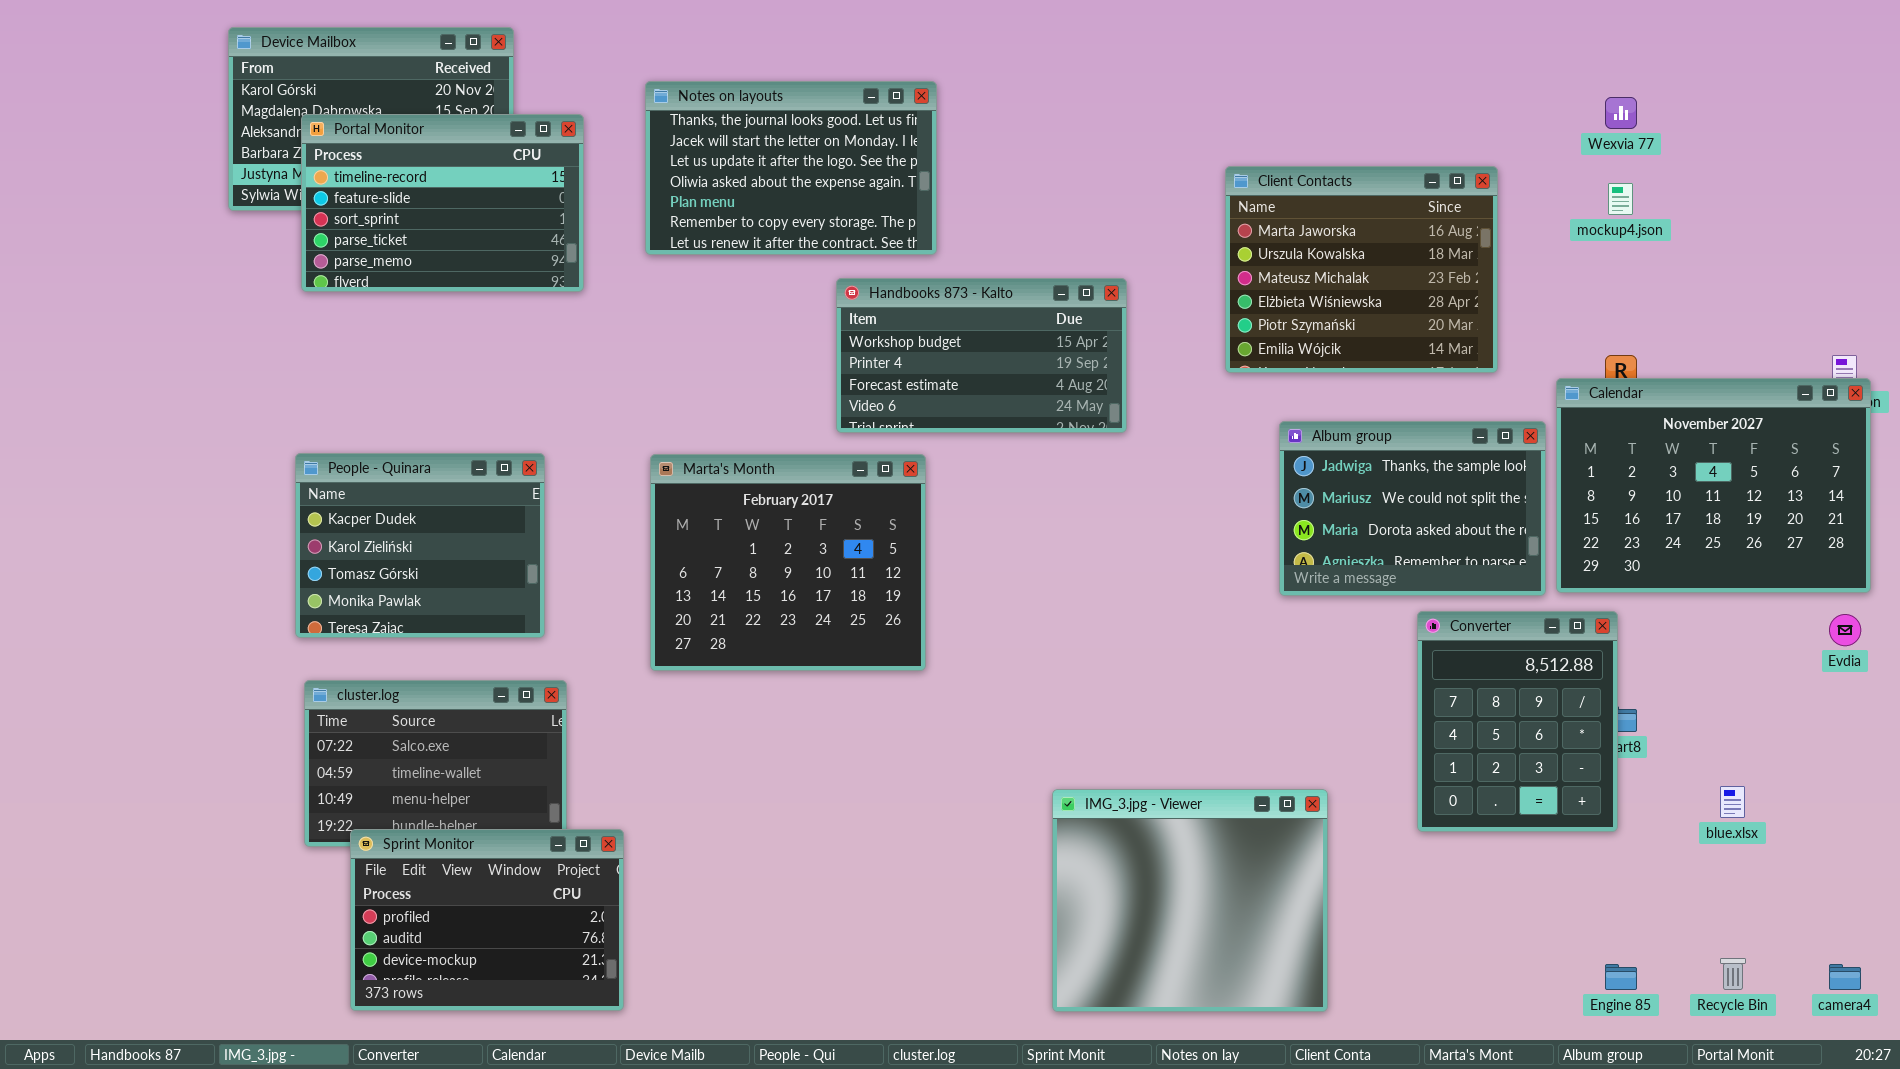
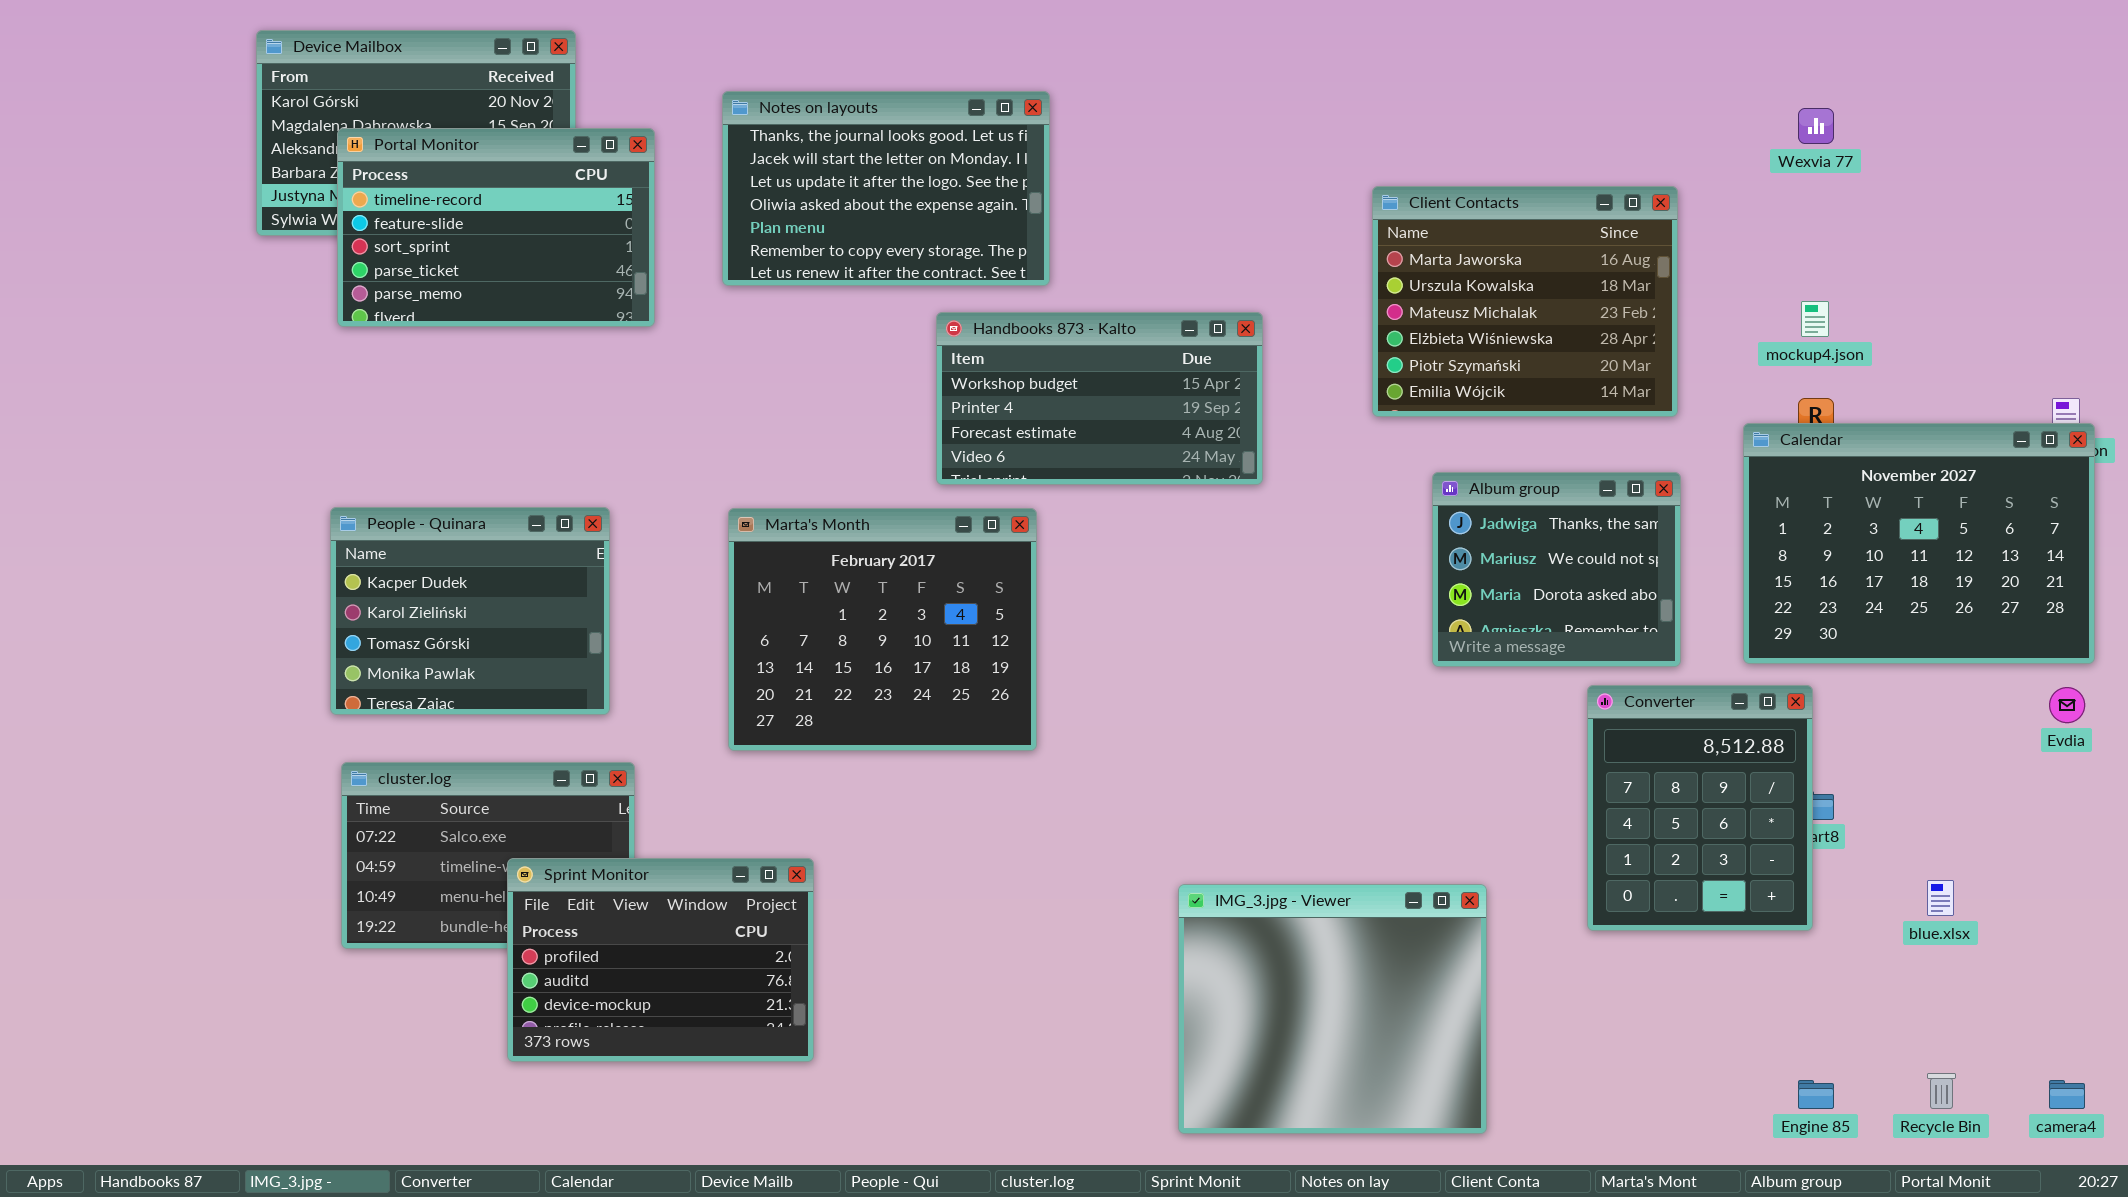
mockup4.json: [1608,183,1633,215] -> [1801,301,1829,337], moved
Album group: [1279,421,1546,596] -> [1432,472,1681,667], resized
Sprint Monitor: [350,829,624,1011] -> [507,858,814,1062], moved

